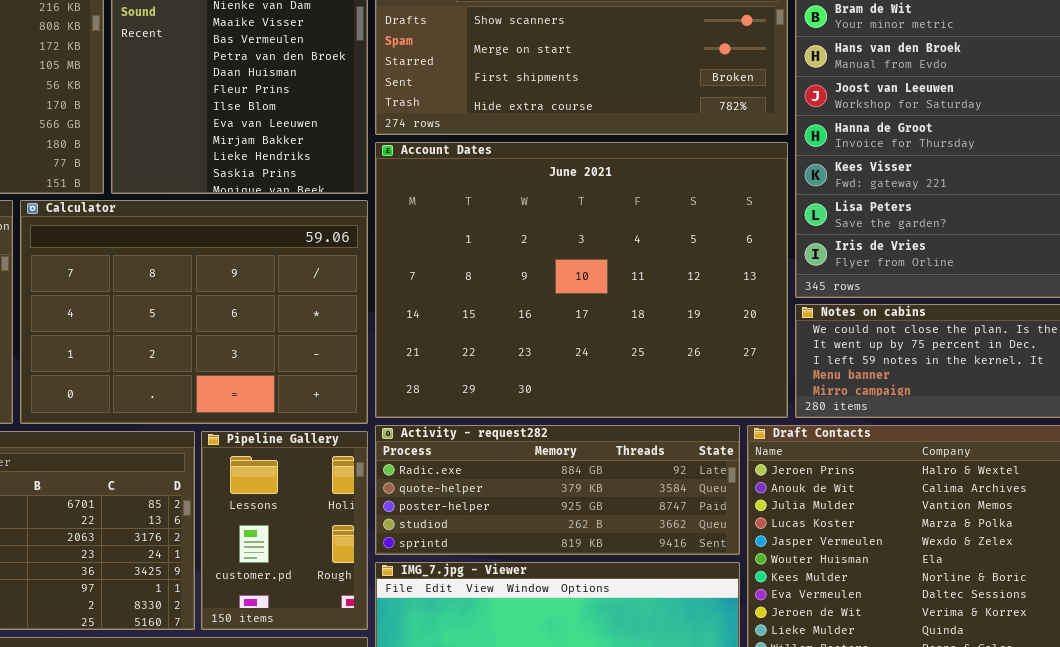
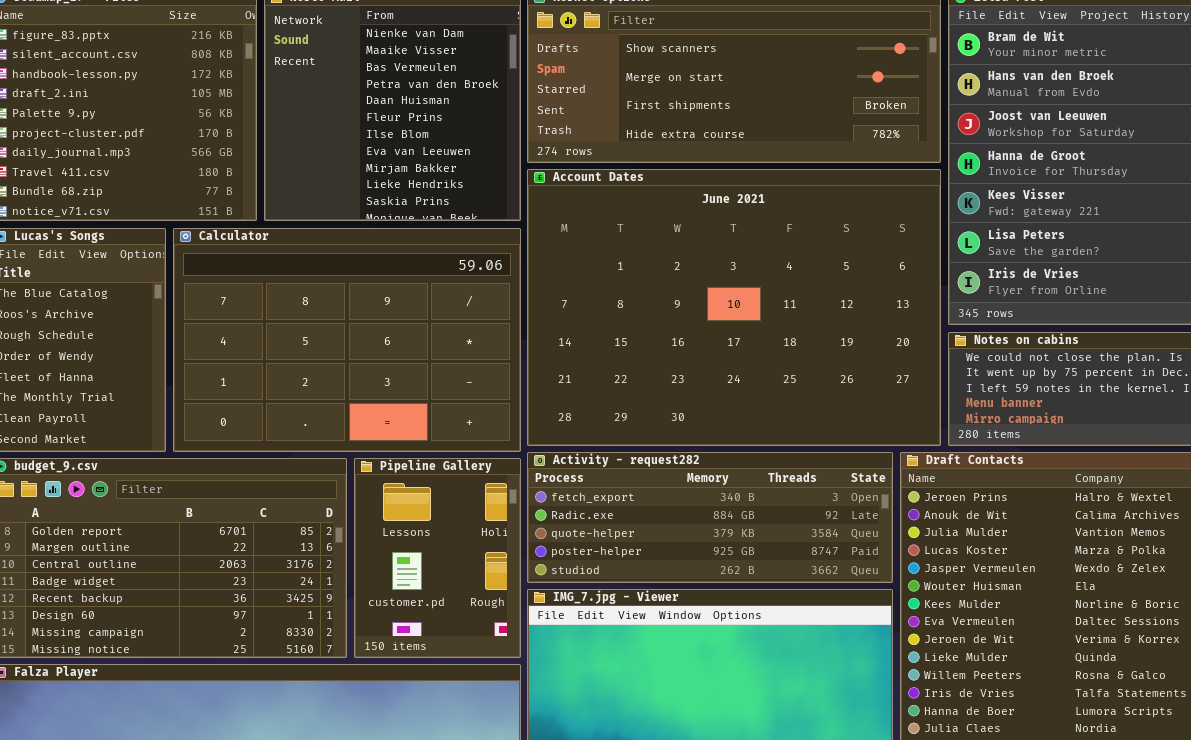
Activity - request282: [375,425,740,555] -> [527,452,893,583], scrolled up 1 row

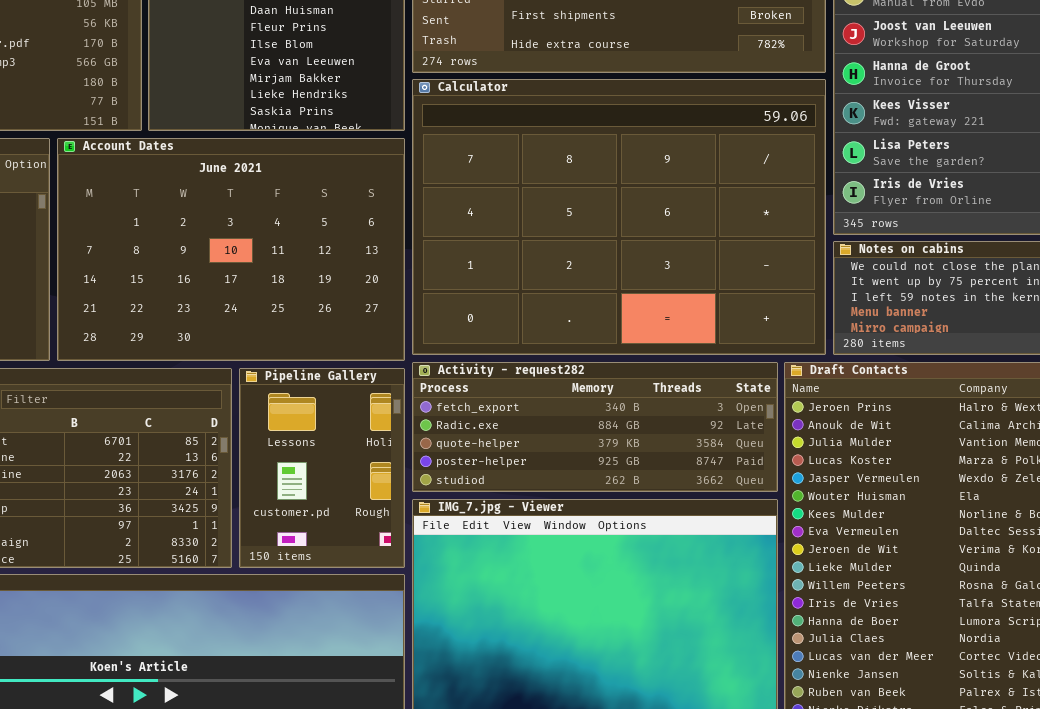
Account Dates: [527,169,941,446] -> [57,138,405,361], moved, resized
Calculator: [173,228,521,452] -> [412,79,826,355], moved, resized

